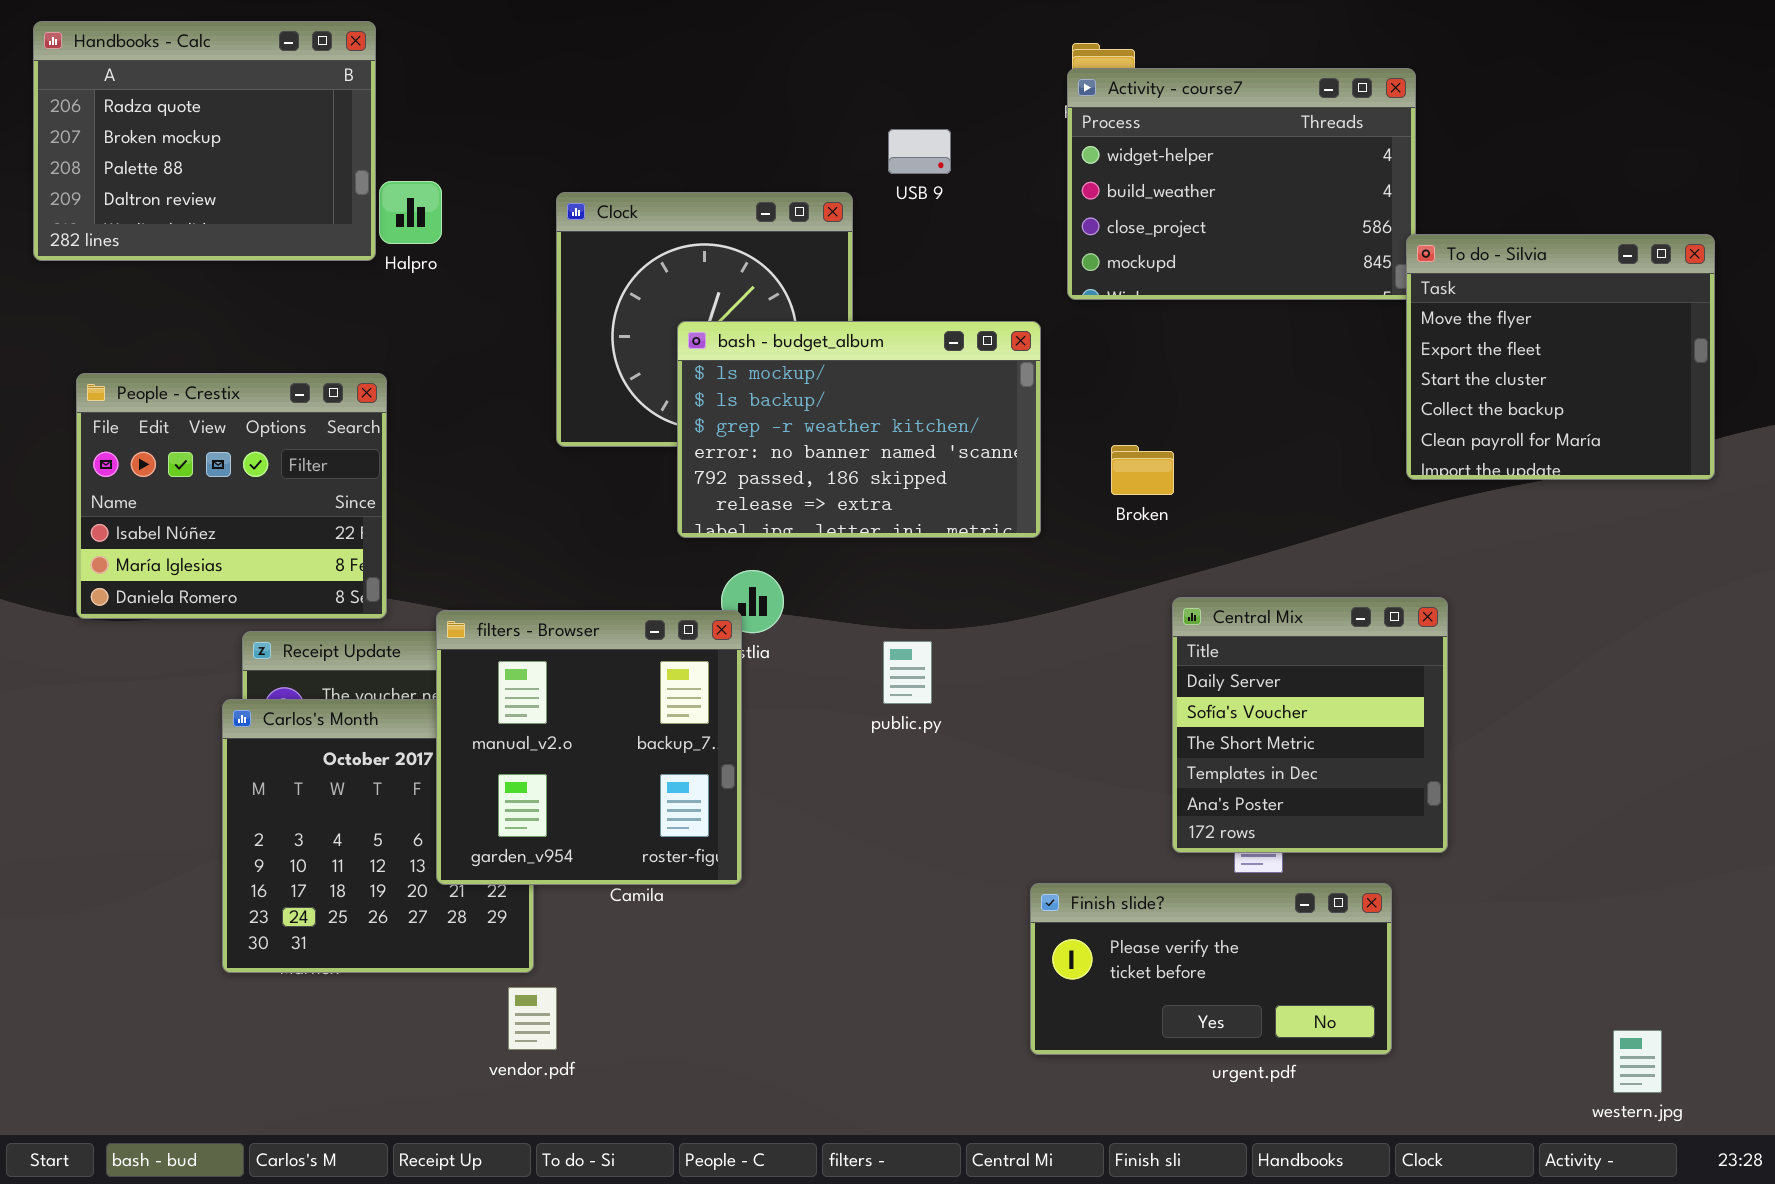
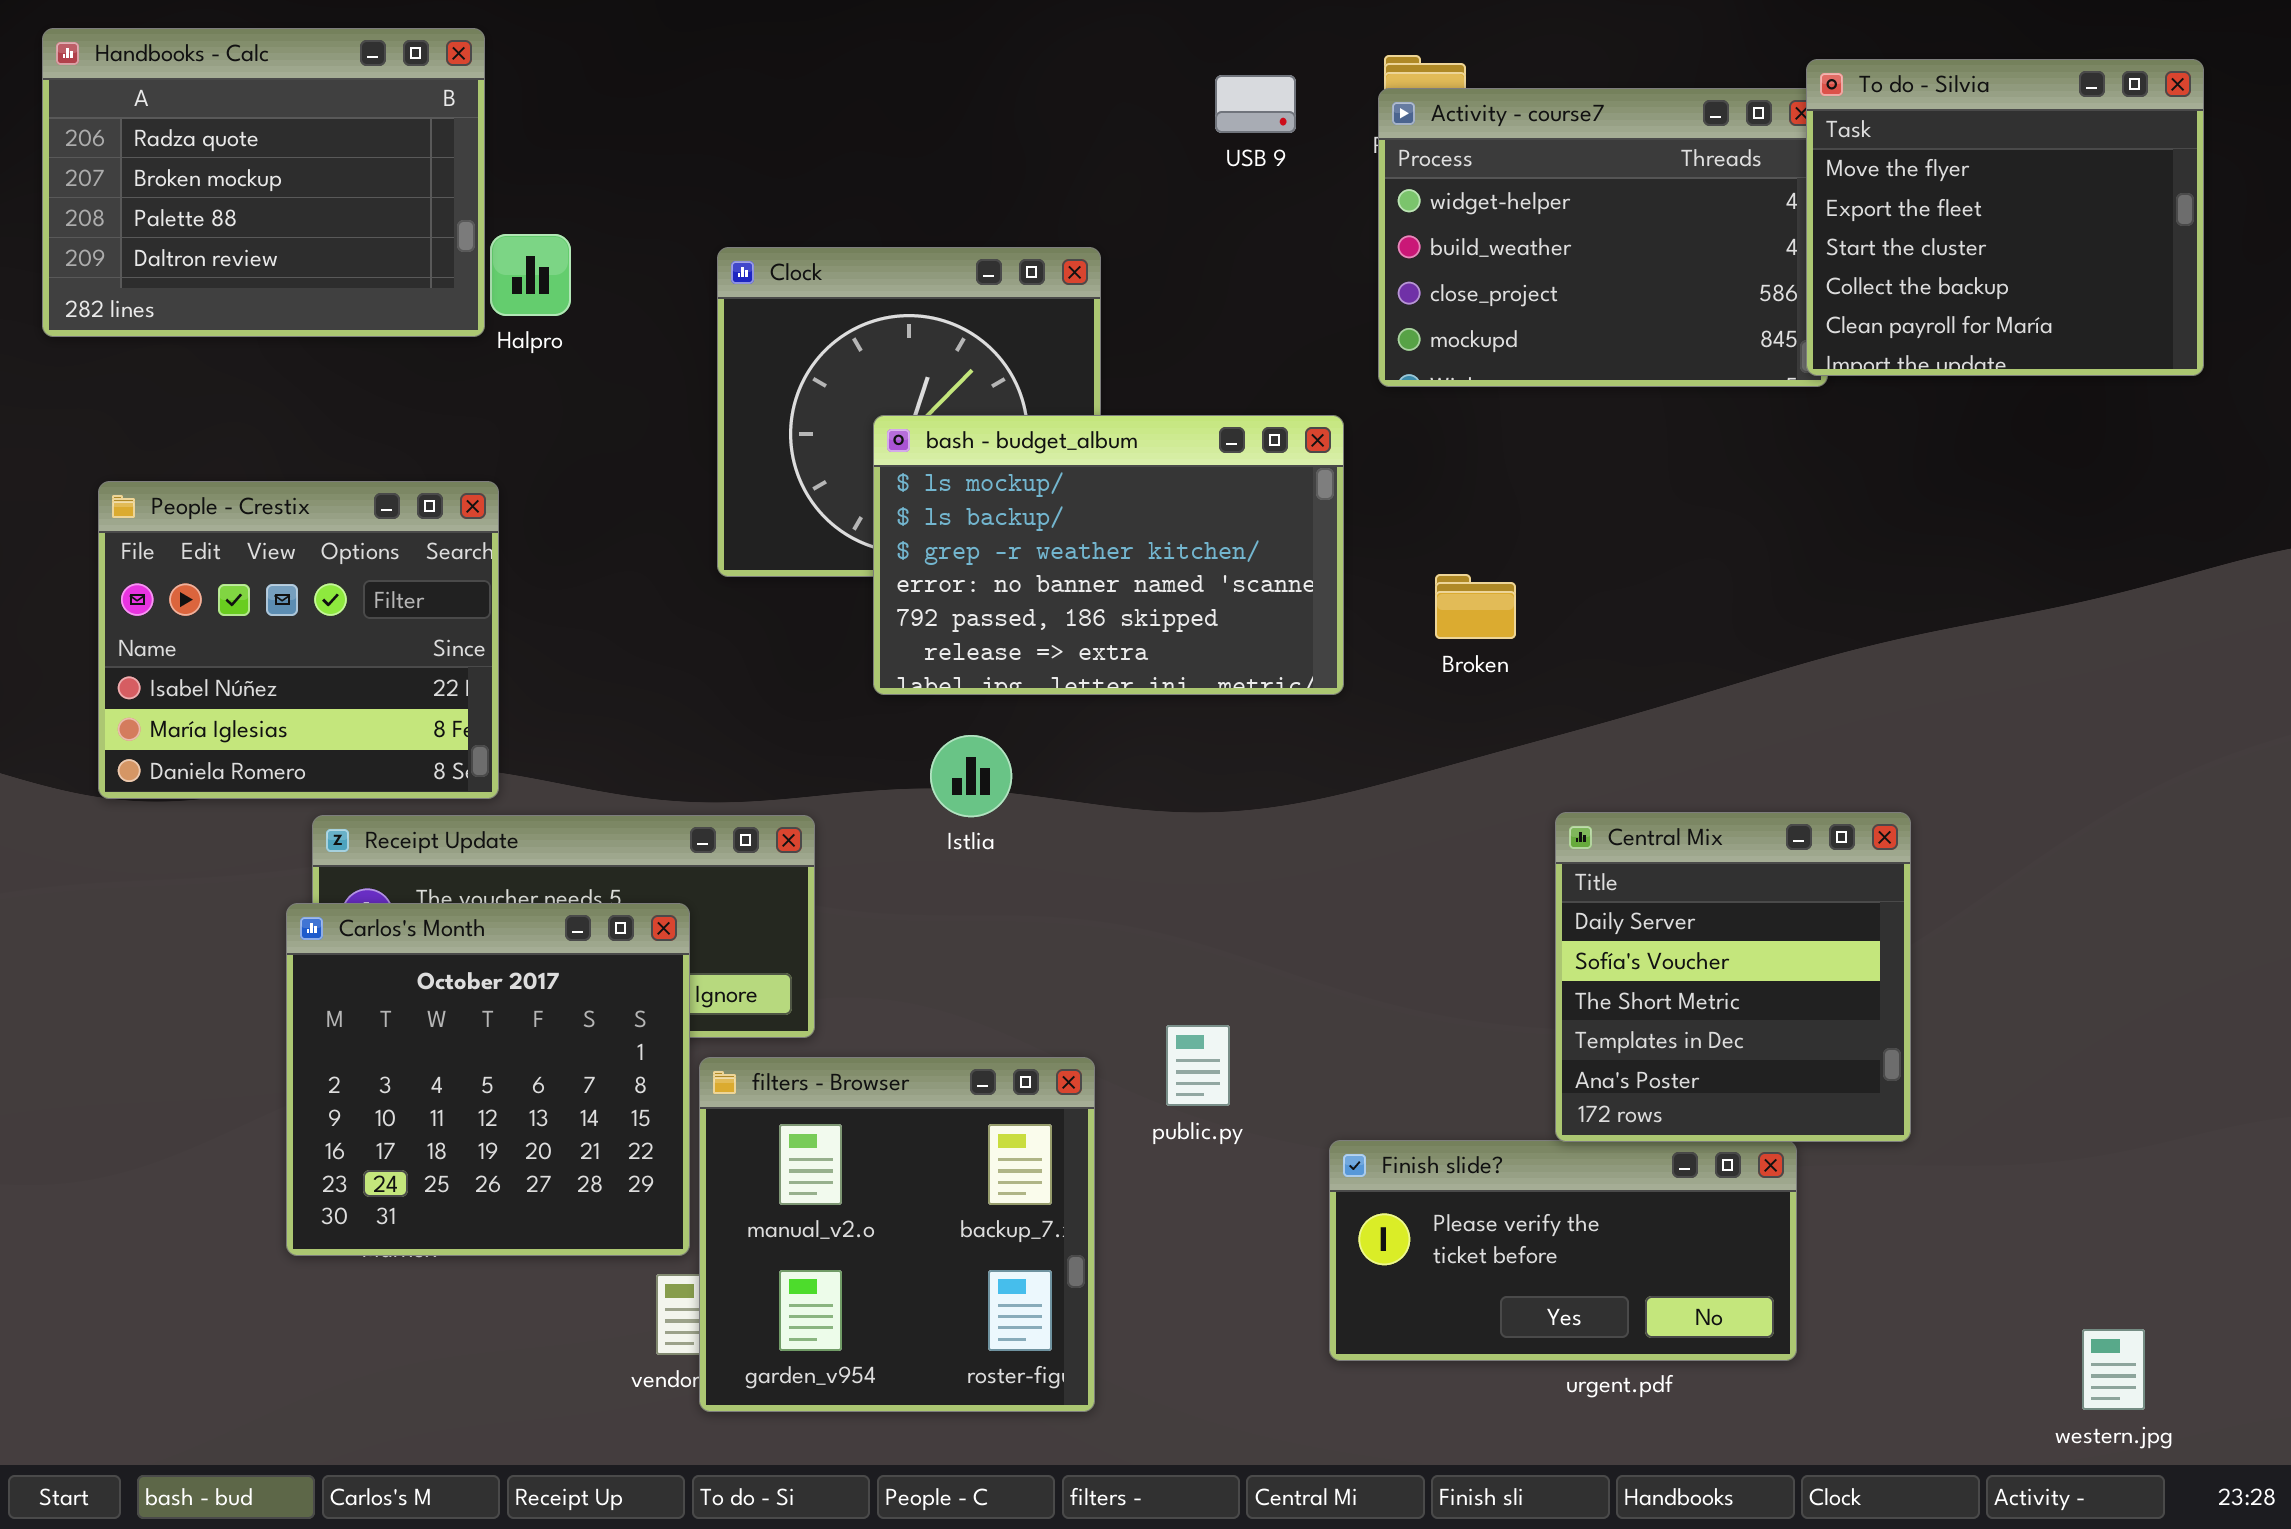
USB 9: [888,129,951,174] -> [1215,75,1296,133], moved
To do - Silvia: [1406,234,1715,480] -> [1806,59,2204,376], moved
Central Mix: [1172,597,1448,853] -> [1555,812,1911,1142], moved
filters - Browser: [436,610,742,885] -> [699,1057,1095,1412], moved
public.py: [883,641,932,704] -> [1166,1025,1230,1106], moved

